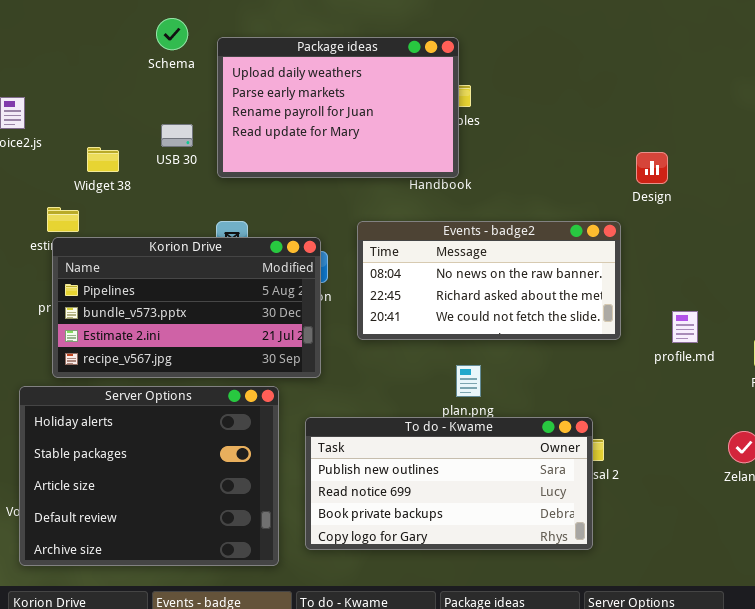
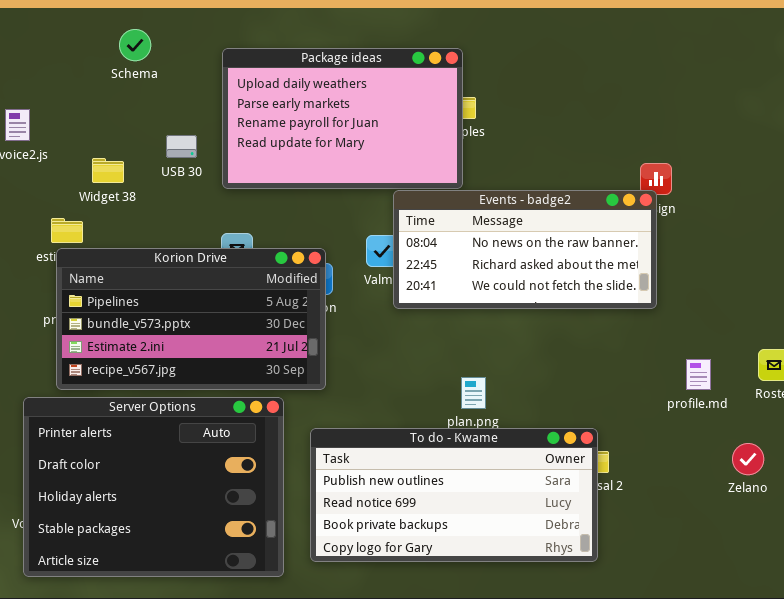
Schema: [156,18,188,50] -> [119,29,151,61], moved
Events - badge2: [357,221,621,340] -> [393,190,657,309], moved
profile.md: [672,311,698,343] -> [686,359,711,390], moved
Server Options: [19,386,279,566] -> [23,397,284,577], scrolled up 2 rows

